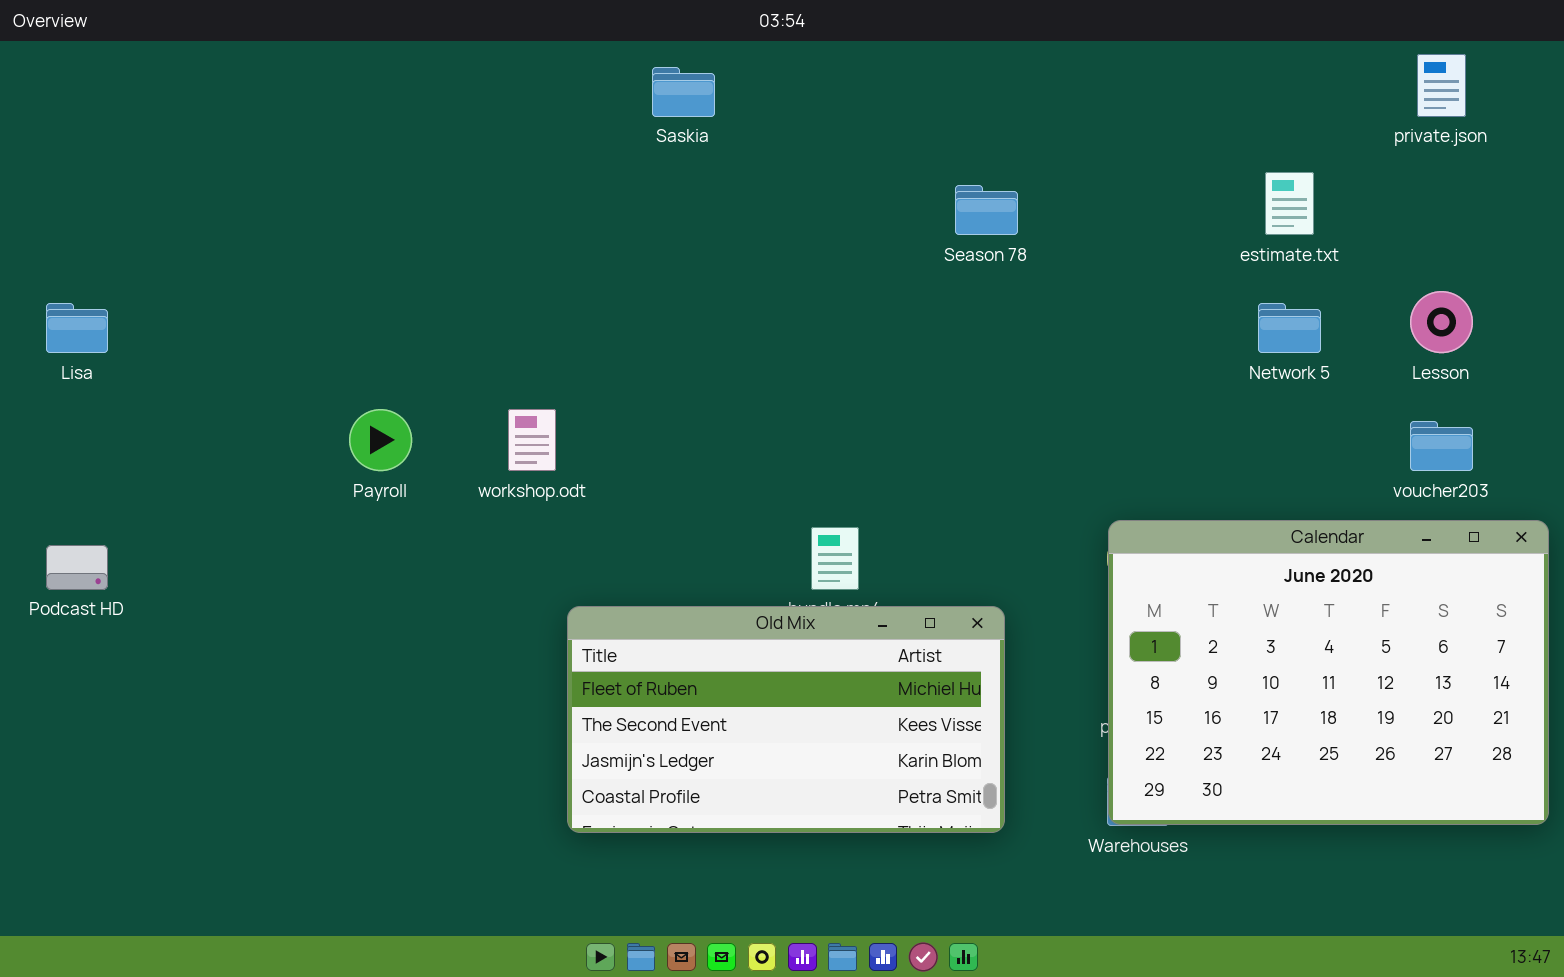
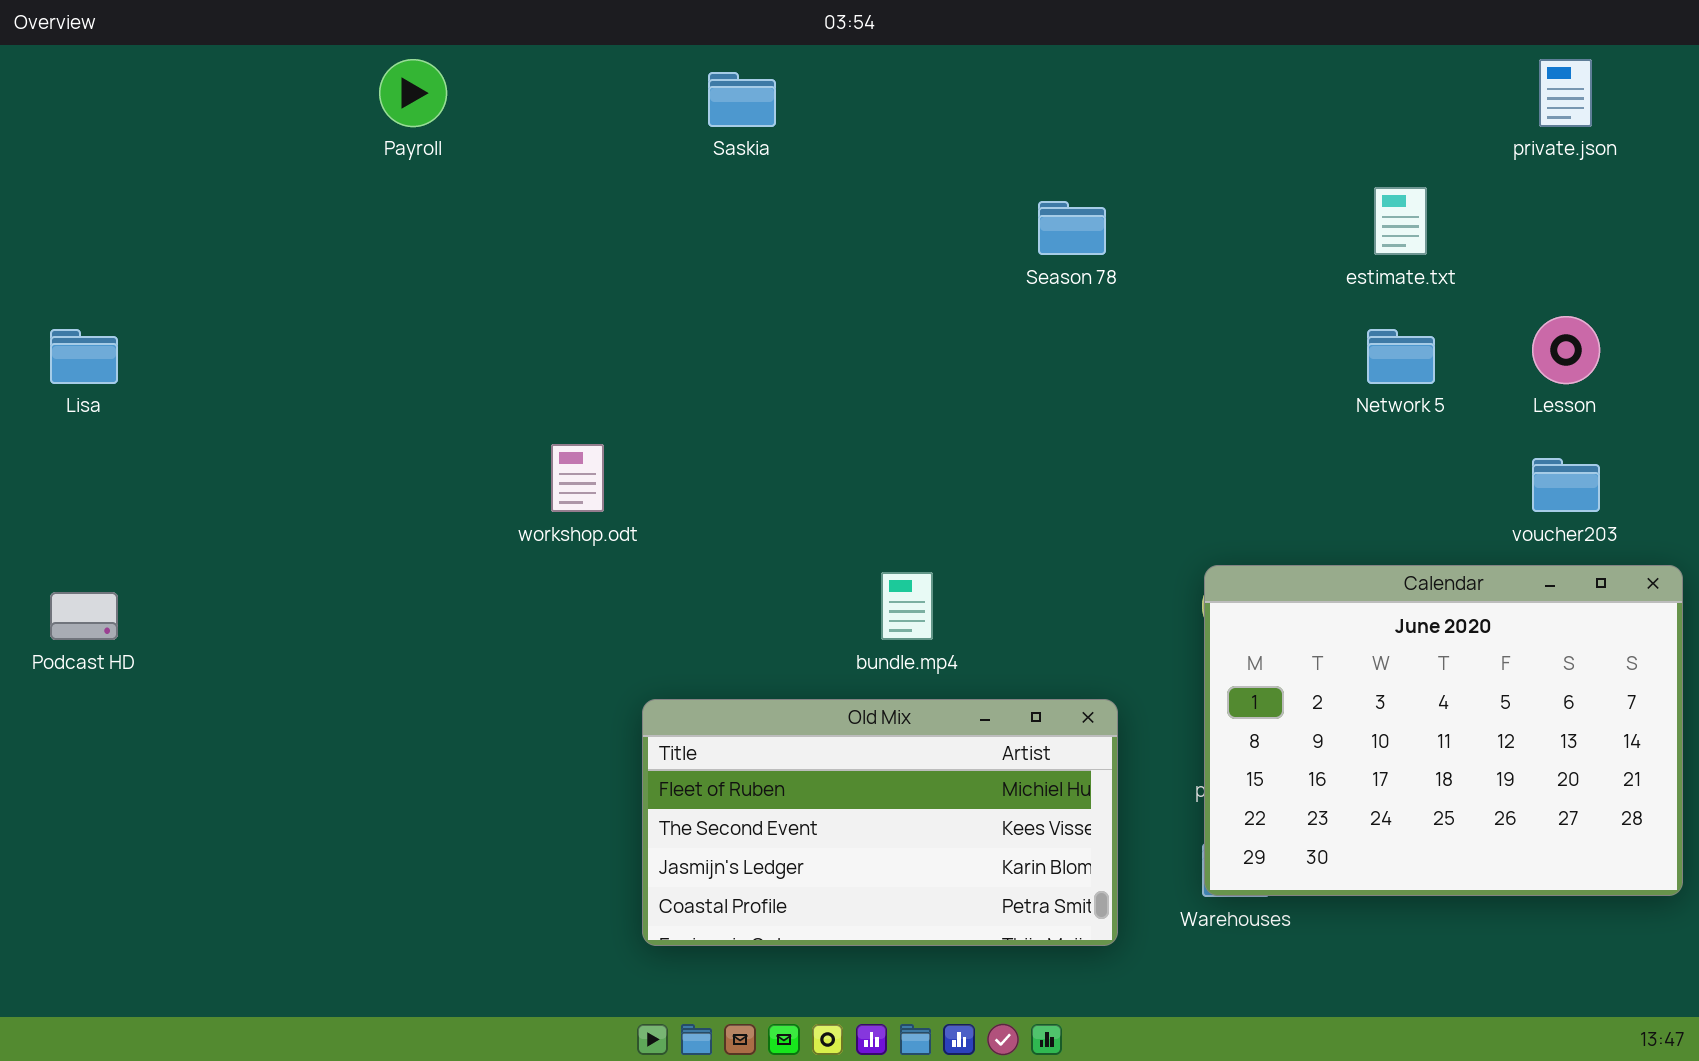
Payroll: [349,409,412,471] -> [379,59,447,127], moved
Old Mix: [567,606,1005,833] -> [642,699,1118,946], moved

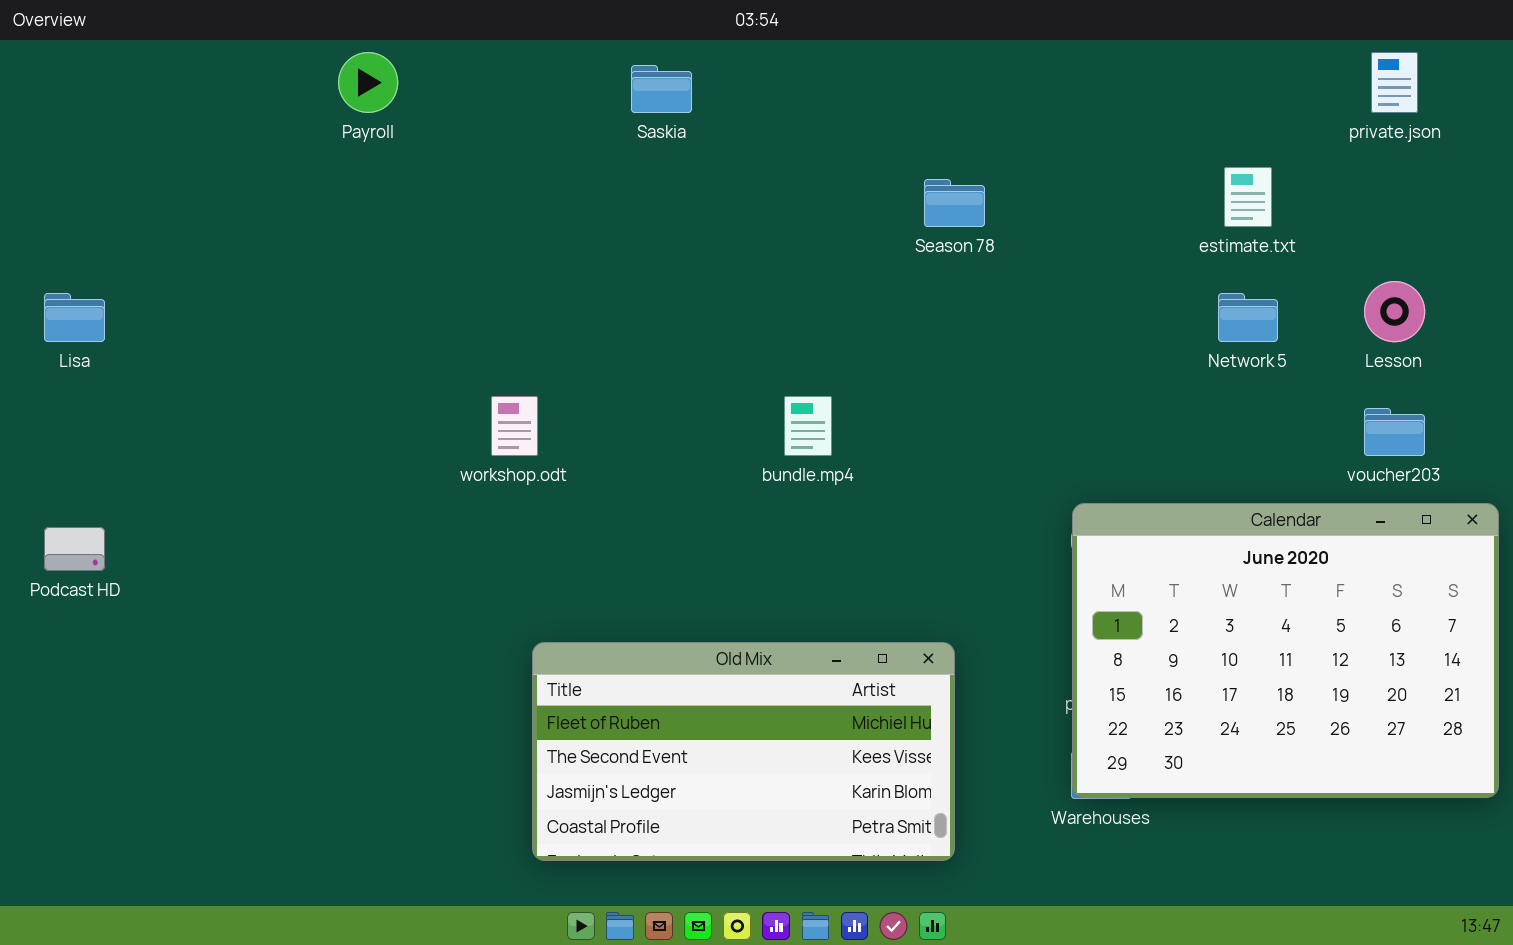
bundle.mp4: [881,572,933,640] -> [784,396,832,456], moved
Old Mix: [642,699,1118,946] -> [532,642,955,861], moved

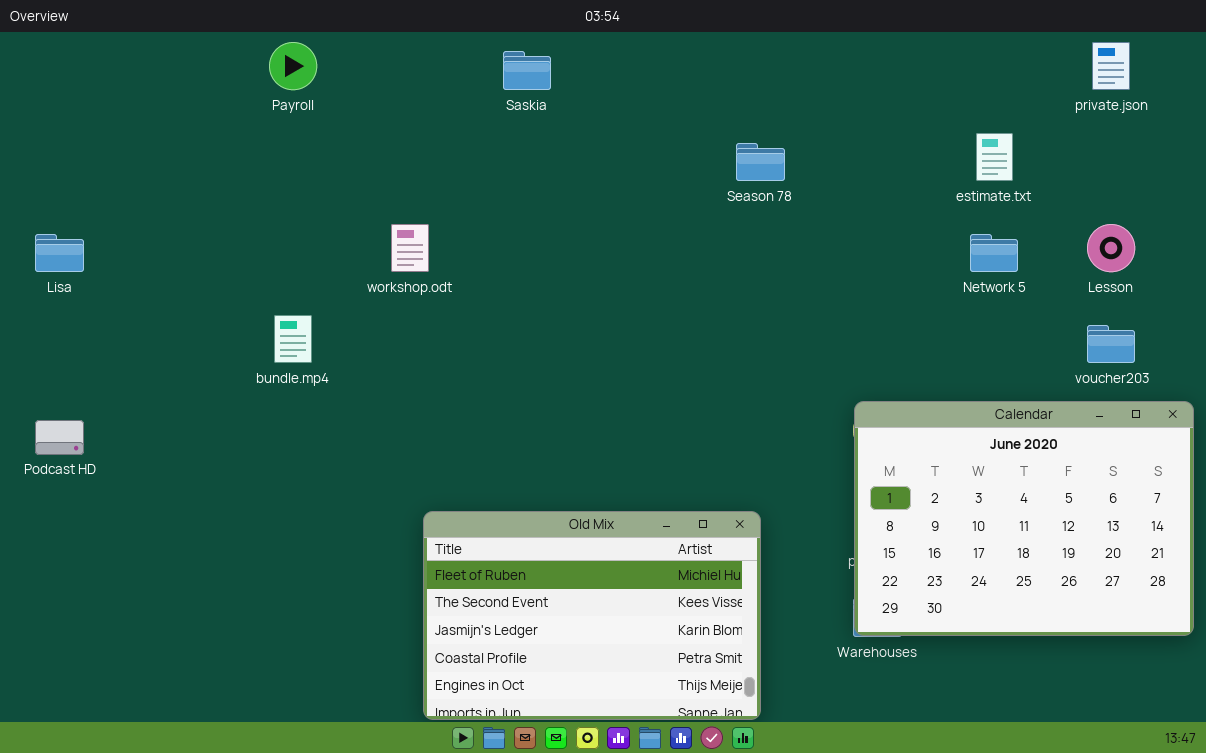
workshop.odt: [491,396,538,456] -> [391,224,429,272], moved
bundle.mp4: [784,396,832,456] -> [274,315,312,363], moved
Old Mix: [532,642,955,861] -> [423,511,761,720], resized

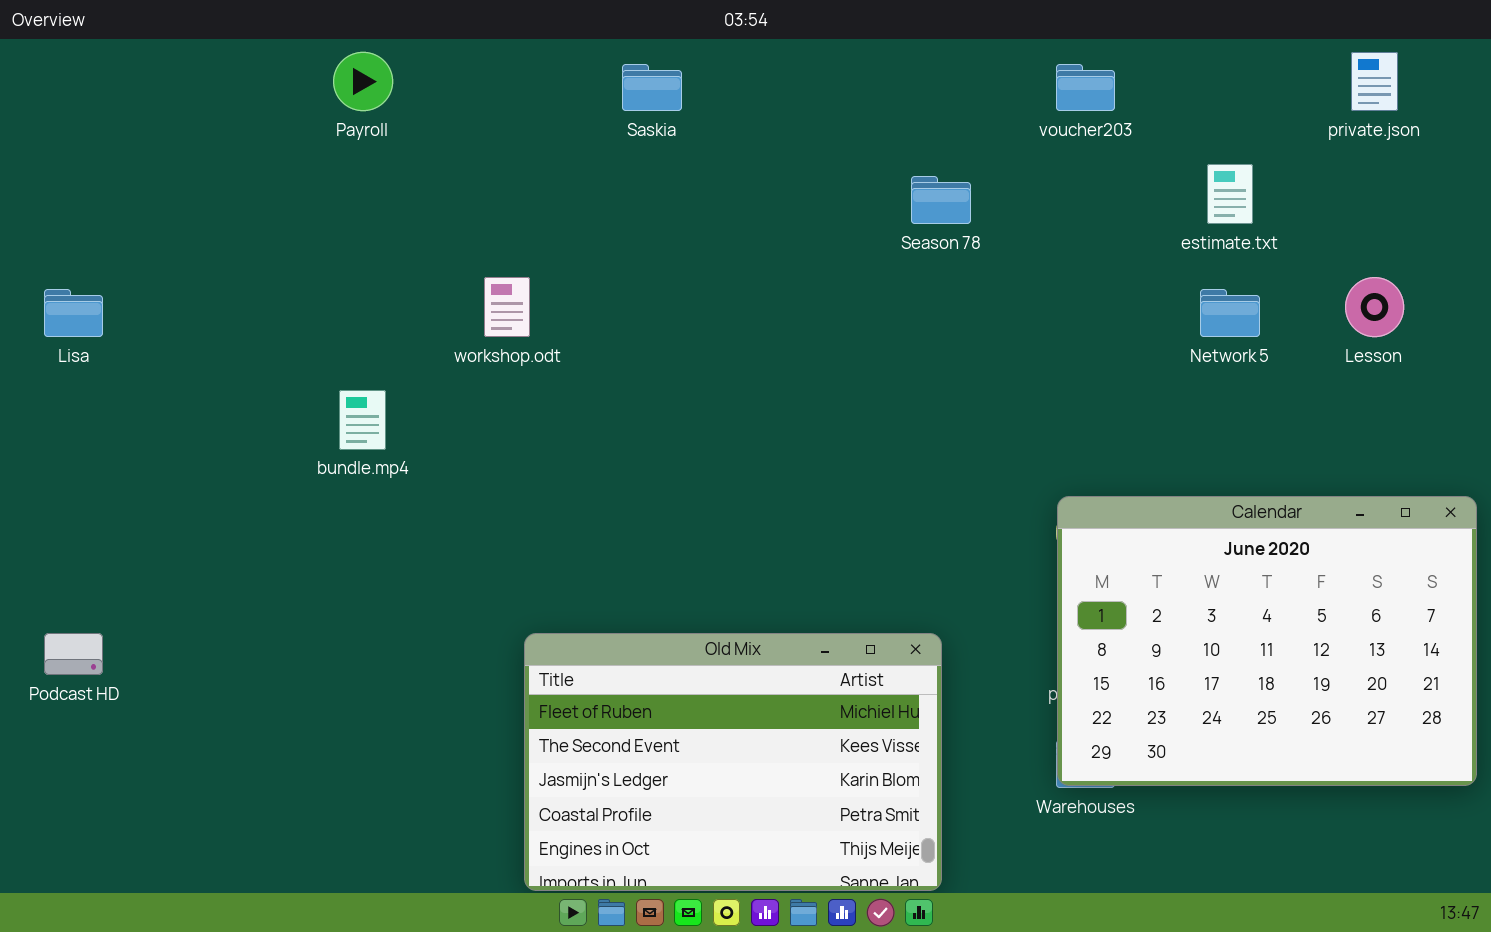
voucher203: [1087,325,1135,363] -> [1056,64,1115,111], moved
Podcast HD: [35,420,84,455] -> [44,633,103,675], moved

